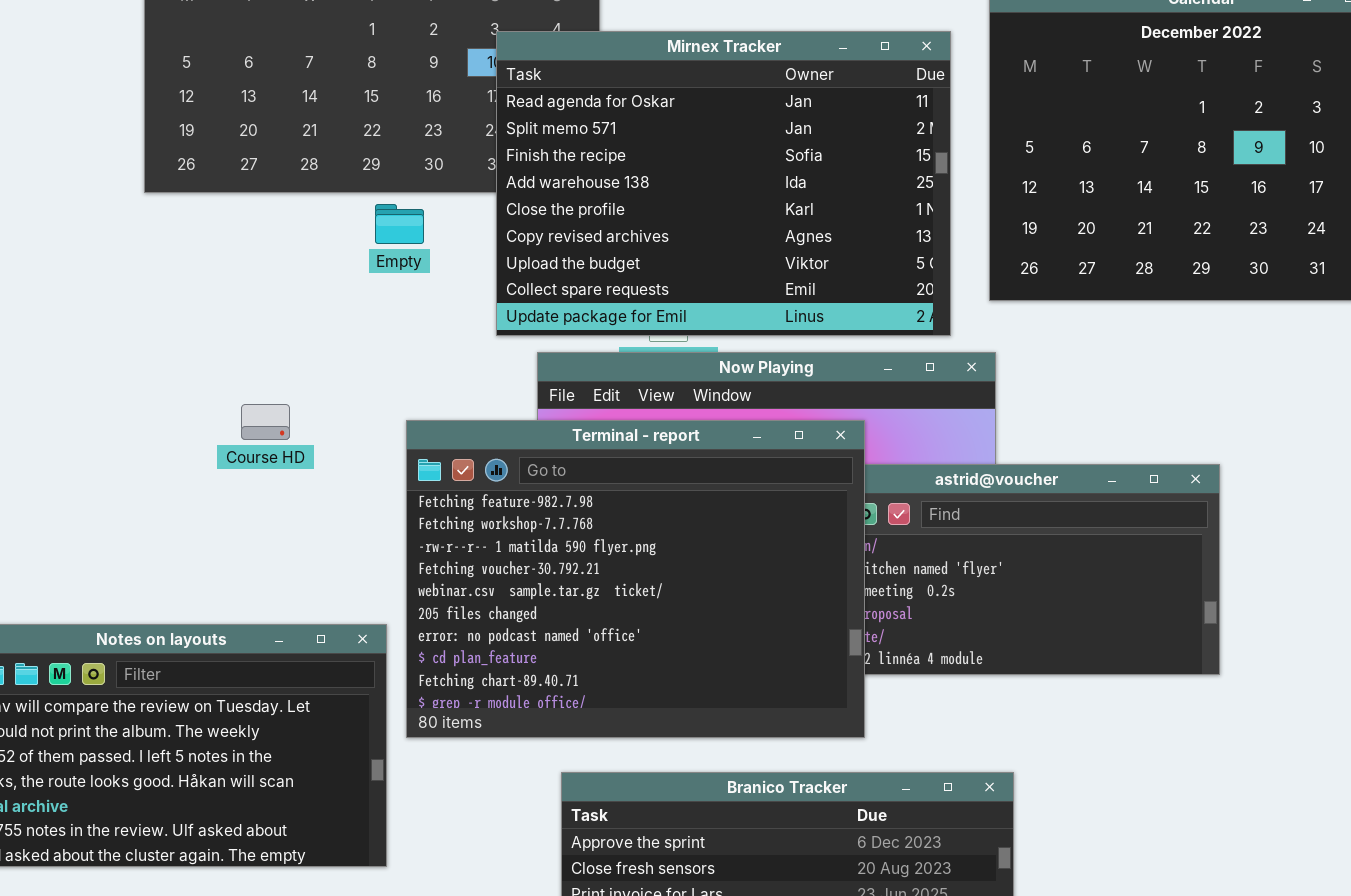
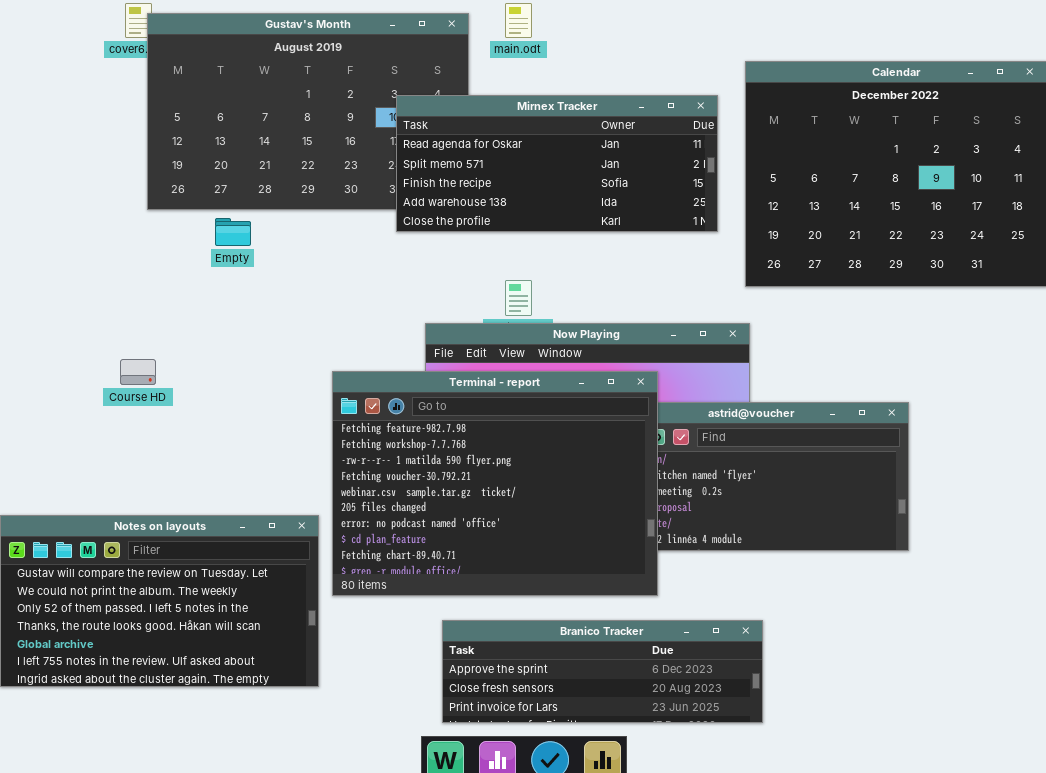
Mirnex Tracker: [496,31,951,336] -> [396,95,718,232], resized
Empty: [375,204,424,244] -> [215,218,251,246], moved
Course HD: [241,404,290,440] -> [120,359,156,385], moved

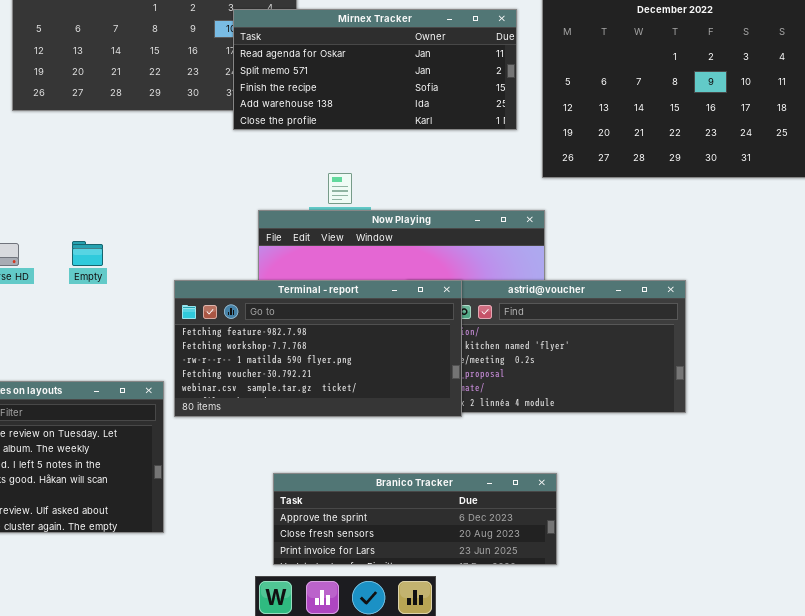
Empty: [215,218,251,246] -> [72,241,103,266], moved
Terminal - report: [332,371,658,596] -> [174,280,462,417], moved, resized

